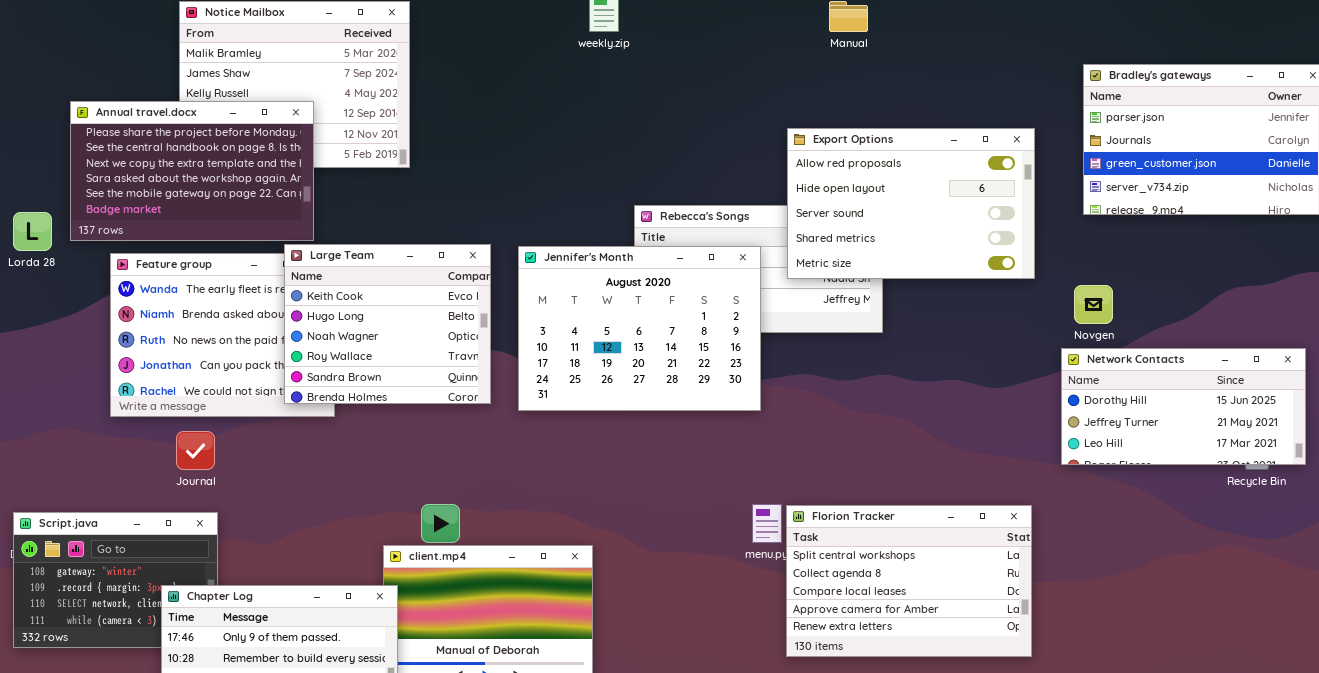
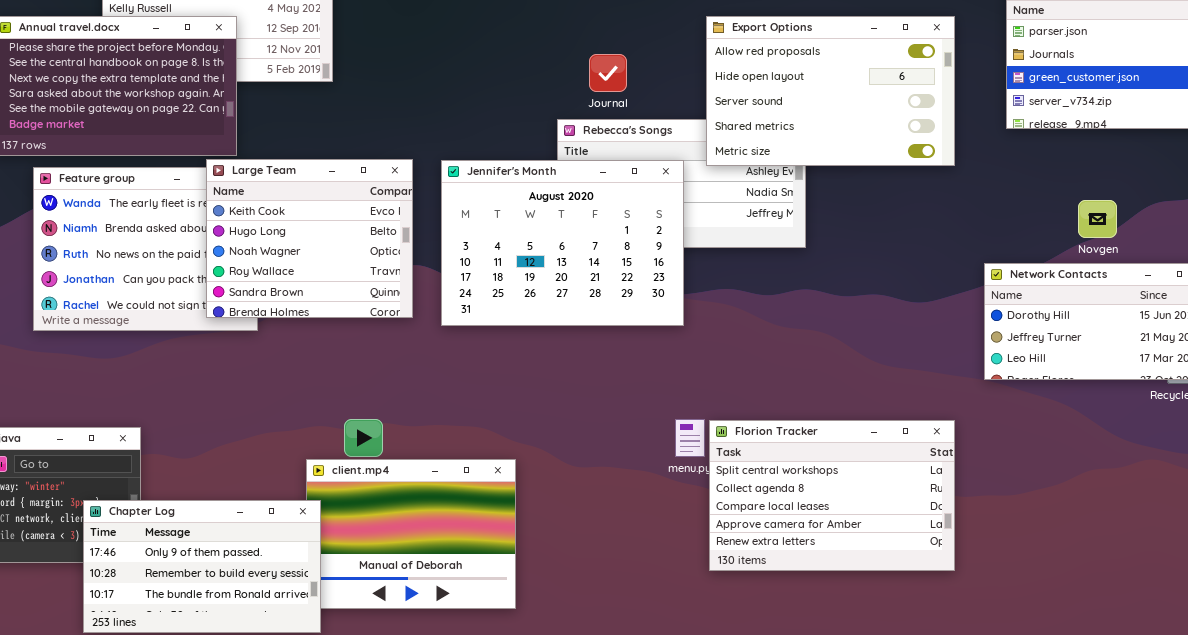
Export Options: [787,128,1035,279] -> [706,16,955,166], moved
Novgen: [1074,285,1113,324] -> [1078,200,1117,238], moved
Journal: [176,431,215,470] -> [589,54,627,92], moved

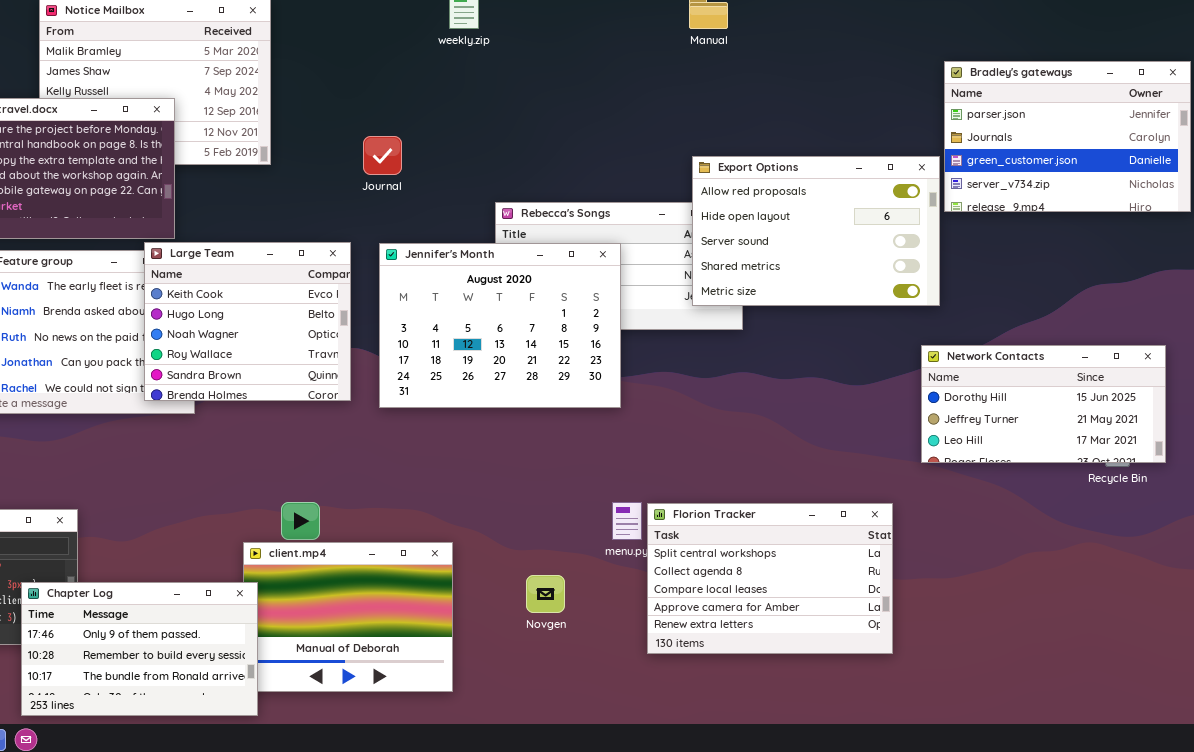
Export Options: [706,16,955,166] -> [692,156,940,306], moved
Journal: [589,54,627,92] -> [363,136,402,175], moved
Novgen: [1078,200,1117,238] -> [526,575,565,613], moved

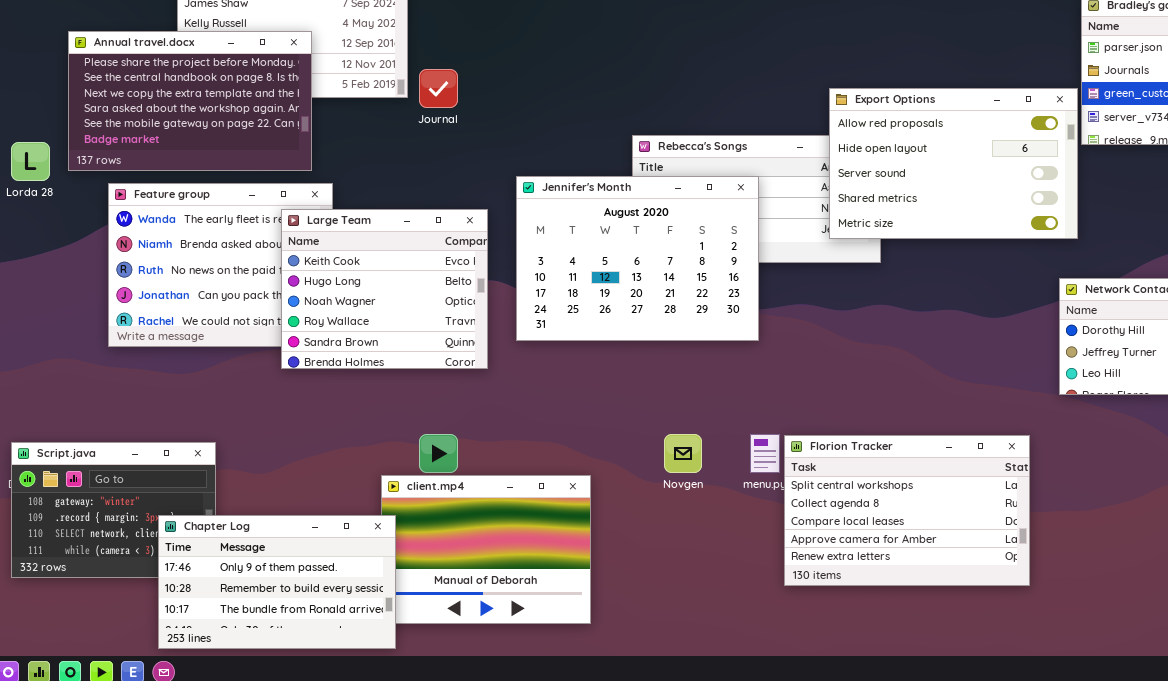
Journal: [363,136,402,175] -> [419,69,458,108], moved
Large Team: [144,242,351,401] -> [281,209,488,369], moved
Novgen: [526,575,565,613] -> [664,434,702,473], moved

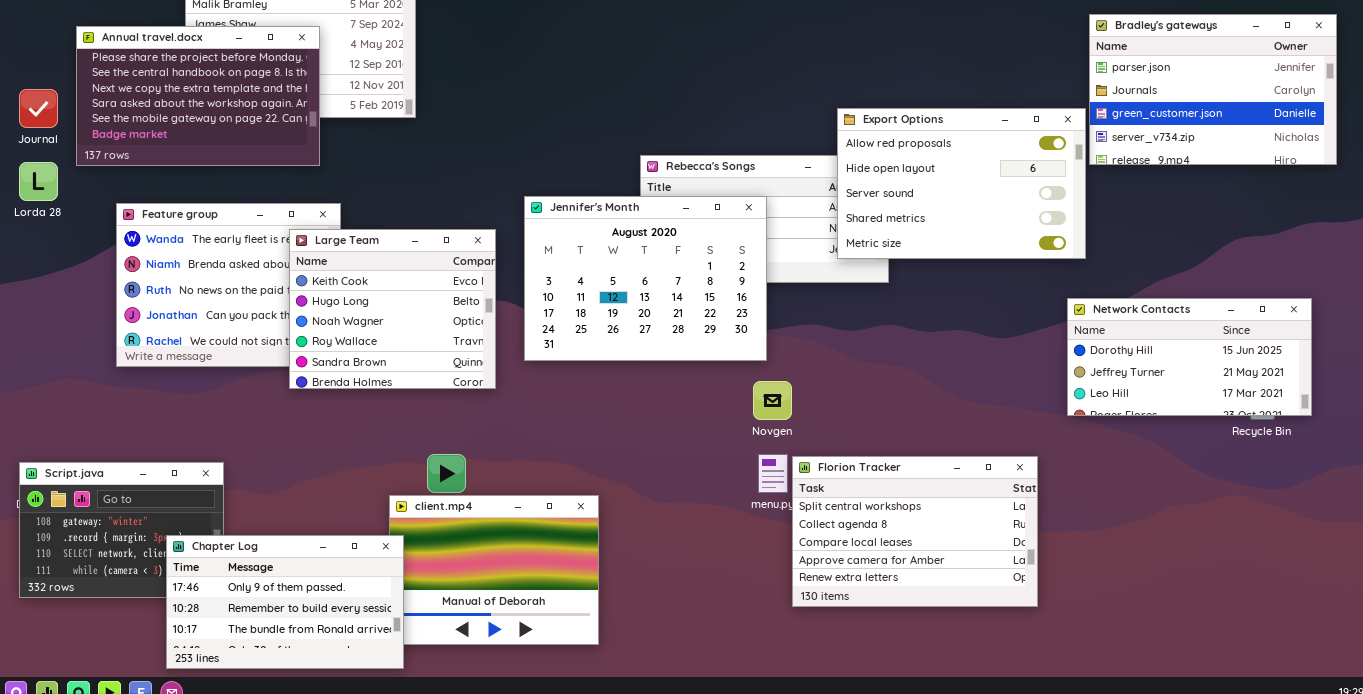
Annual travel.docx: [68,31,312,171] -> [76,26,320,166], moved
Journal: [419,69,458,108] -> [19,89,58,128], moved
Novgen: [664,434,702,473] -> [753,381,792,420], moved

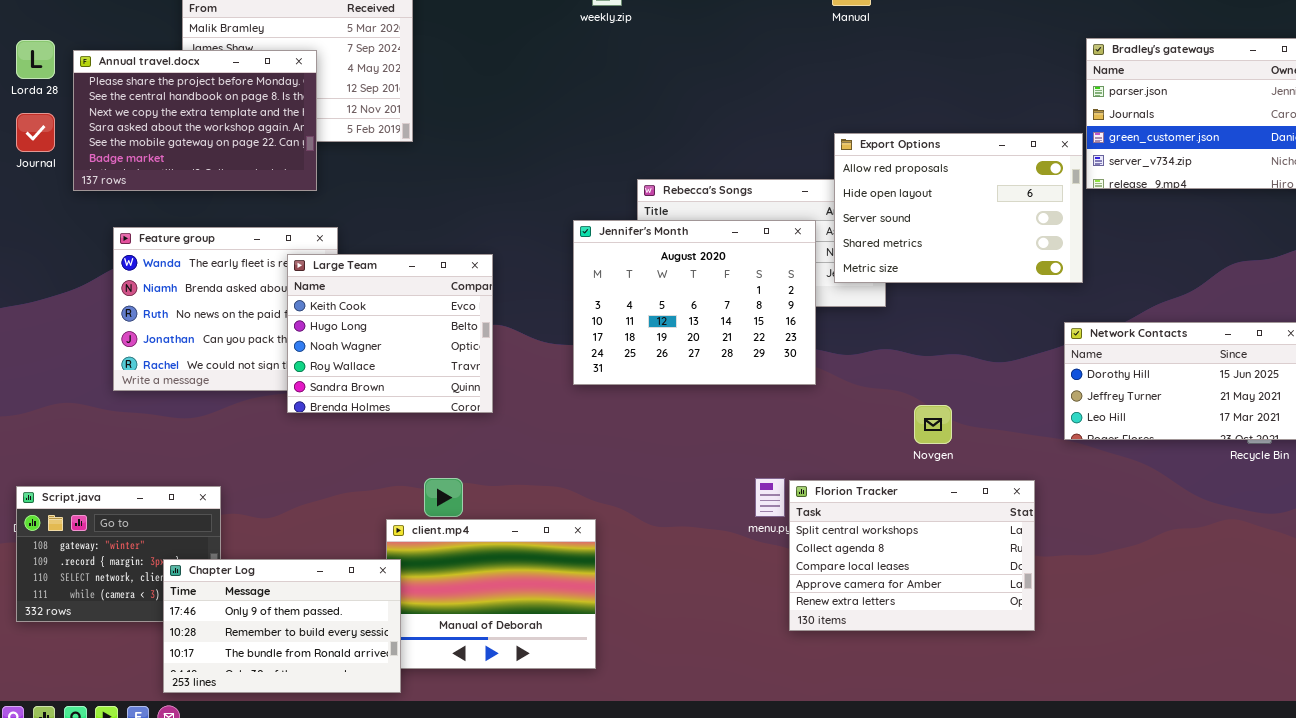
Lorda 28: [19,162,58,201] -> [16,40,55,79], moved
Jennifer's Month: [524,196,767,361] -> [573,220,816,385], moved
Novgen: [753,381,792,420] -> [914,405,952,444], moved

